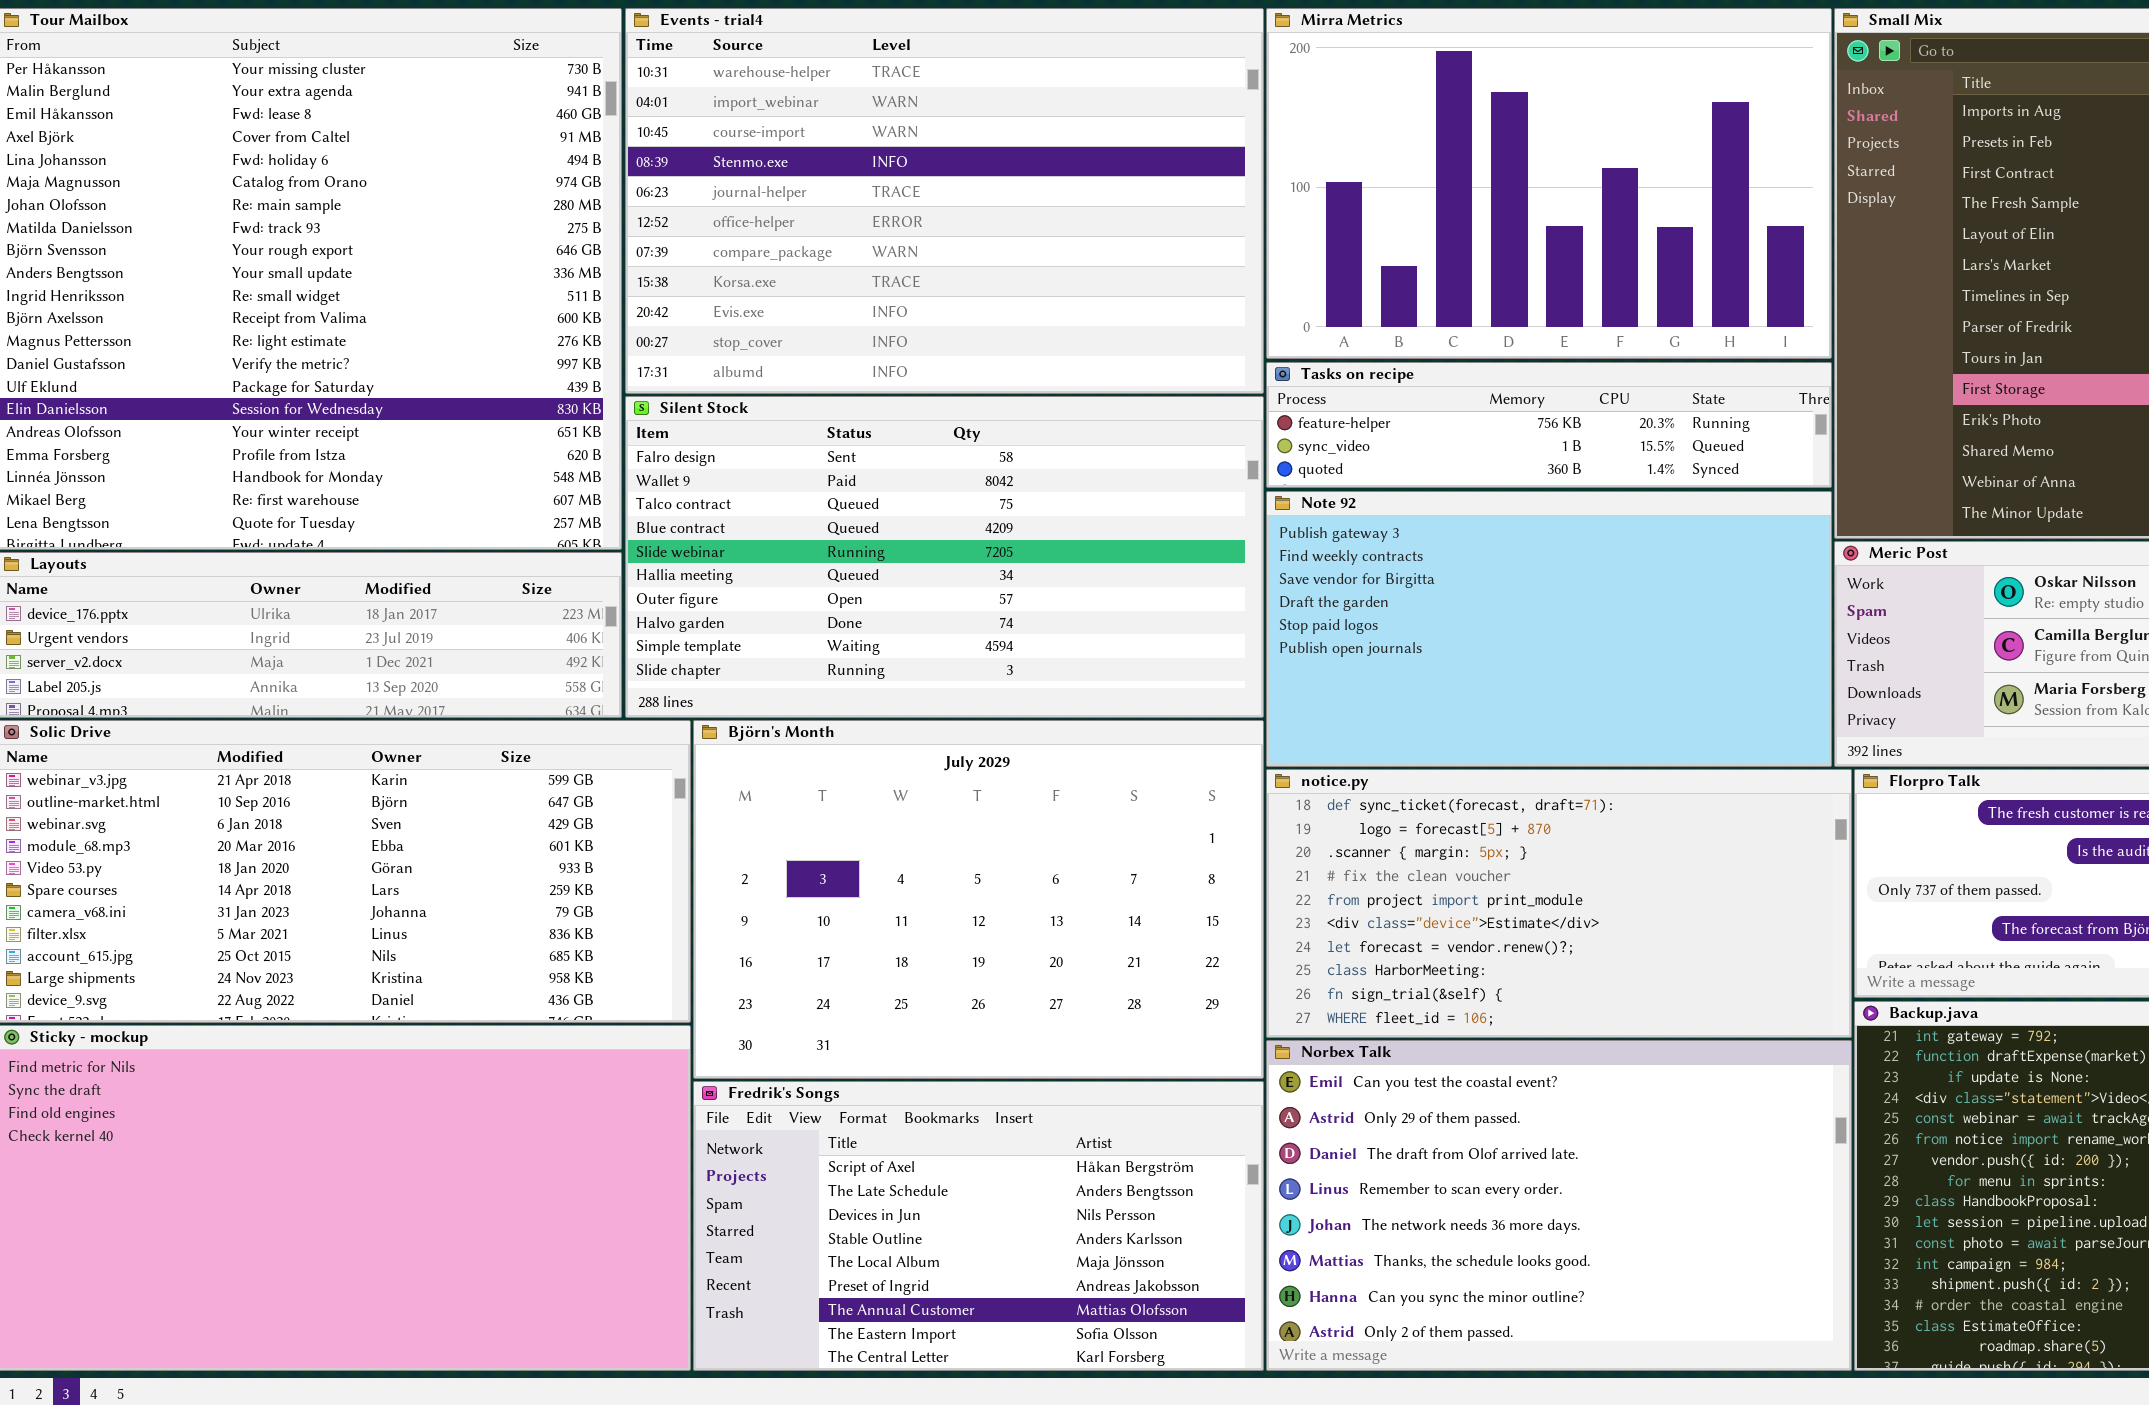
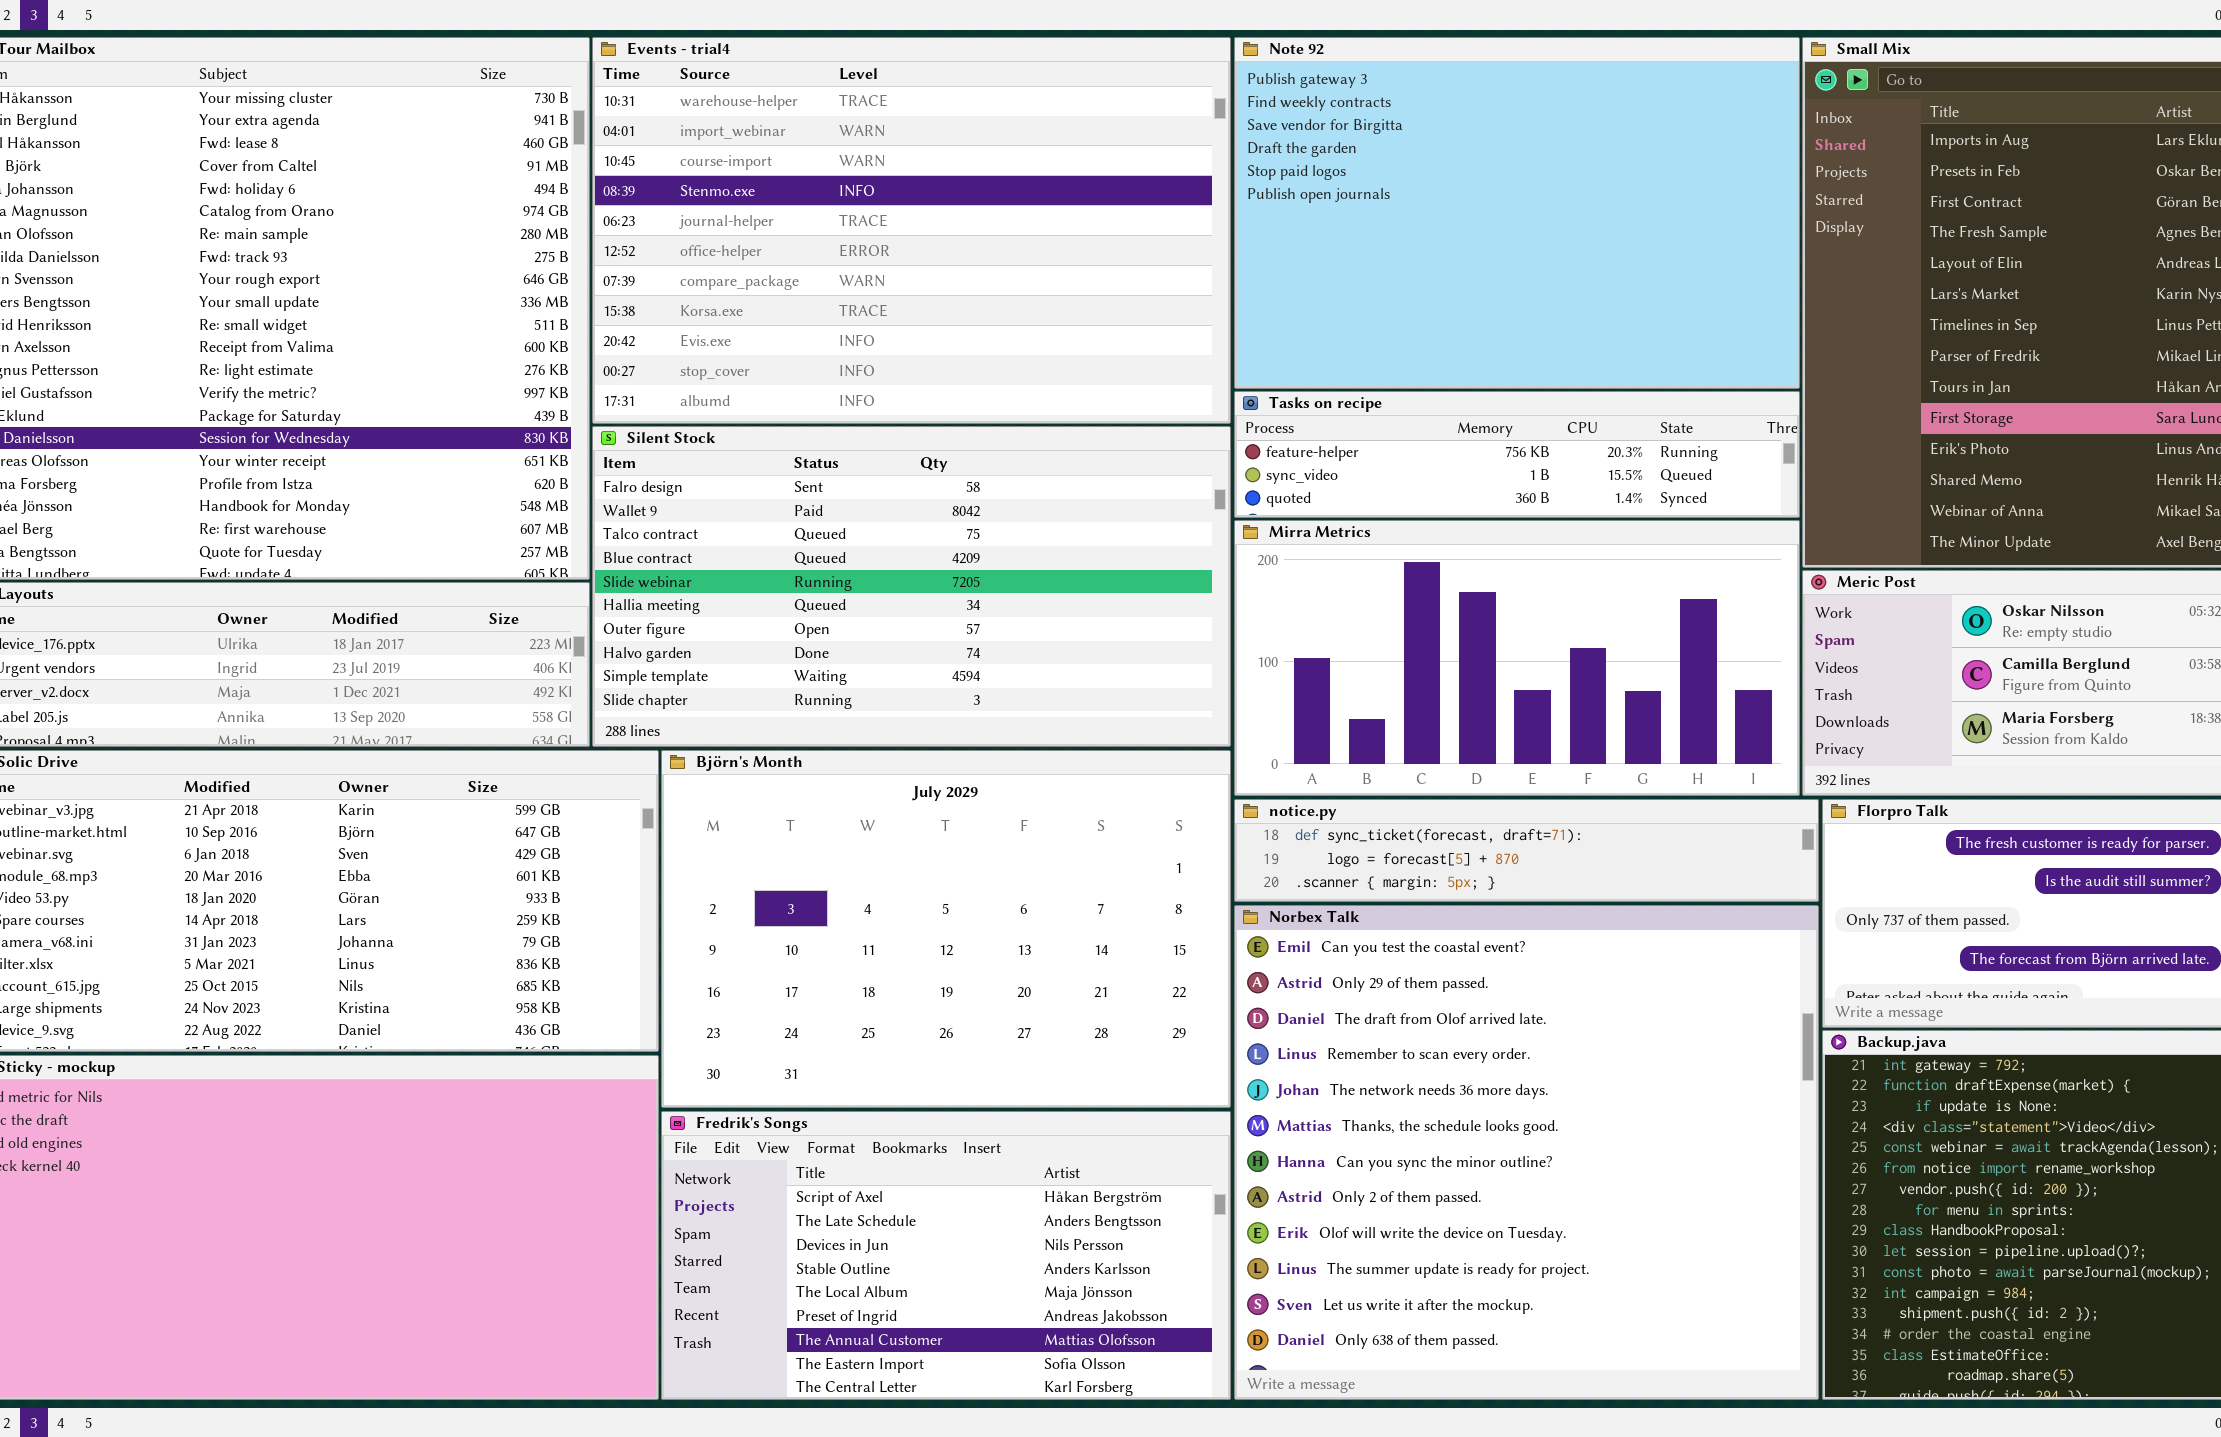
Mirra Metrics: [1266,8,1832,359] -> [1234,520,1800,796], moved, resized
Note 92: [1266,491,1832,767] -> [1234,37,1800,389], moved, resized
notice.py: [1266,769,1852,1038] -> [1234,799,1819,902], resized
Norbex Talk: [1266,1040,1852,1371] -> [1234,905,1819,1400], resized

